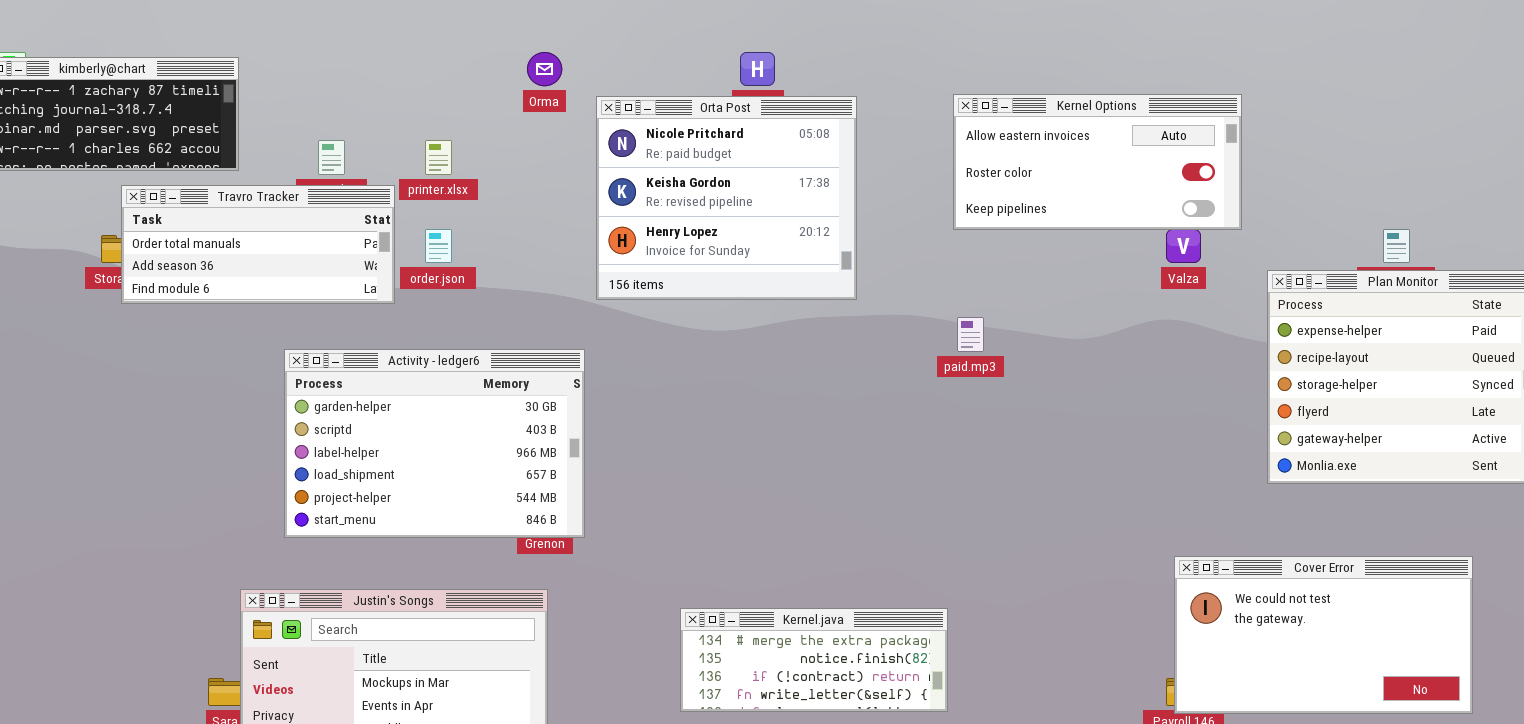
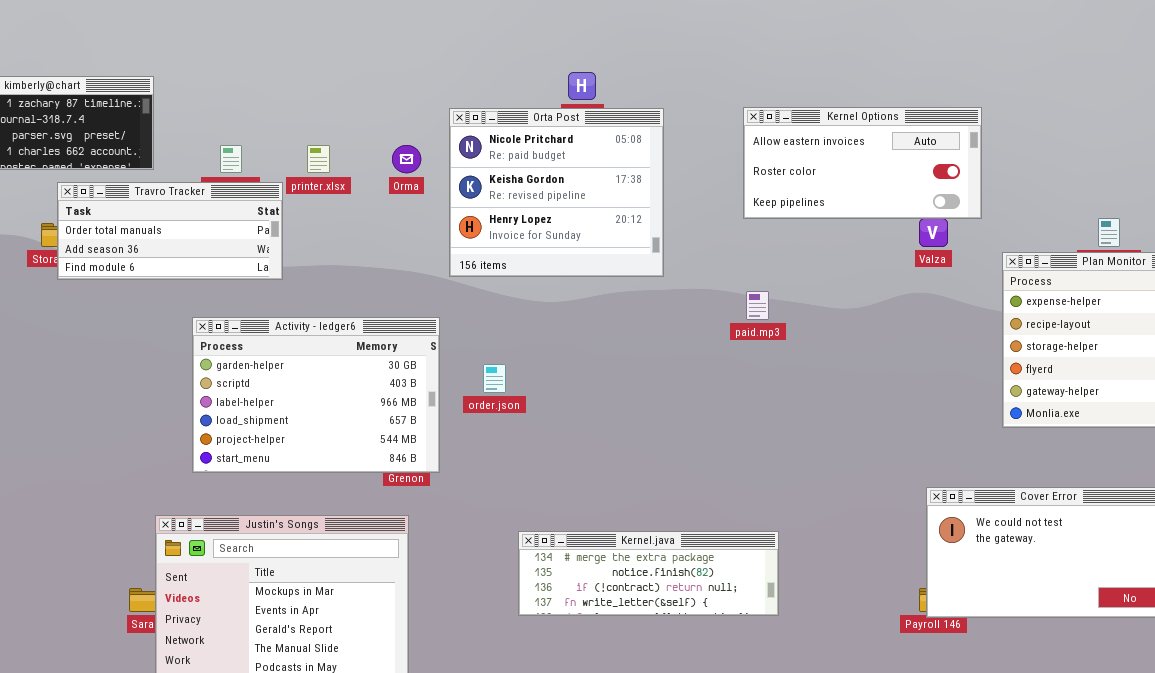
Orma: [527,52,562,86] -> [392,145,421,173], moved
order.json: [425,229,452,263] -> [483,364,506,393], moved
Kernel.java: [680,608,948,712] -> [518,531,779,616], resized

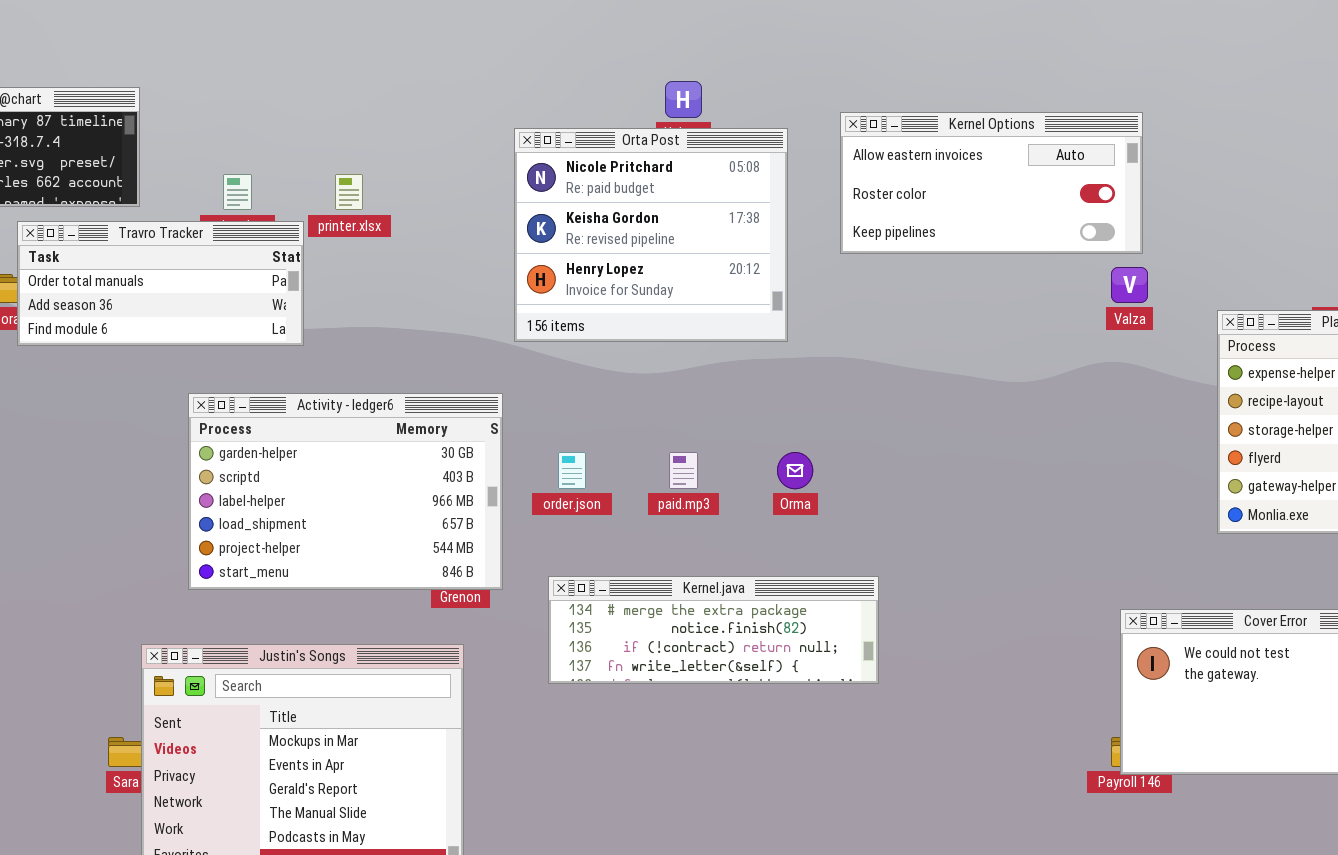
Kernel Options: [743,107,982,219] -> [840,112,1143,254], moved
Orma: [392,145,421,173] -> [777,452,813,489], moved
paid.mp3: [746,291,769,320] -> [669,452,698,489], moved
Kernel.java: [518,531,779,616] -> [548,576,879,684], moved

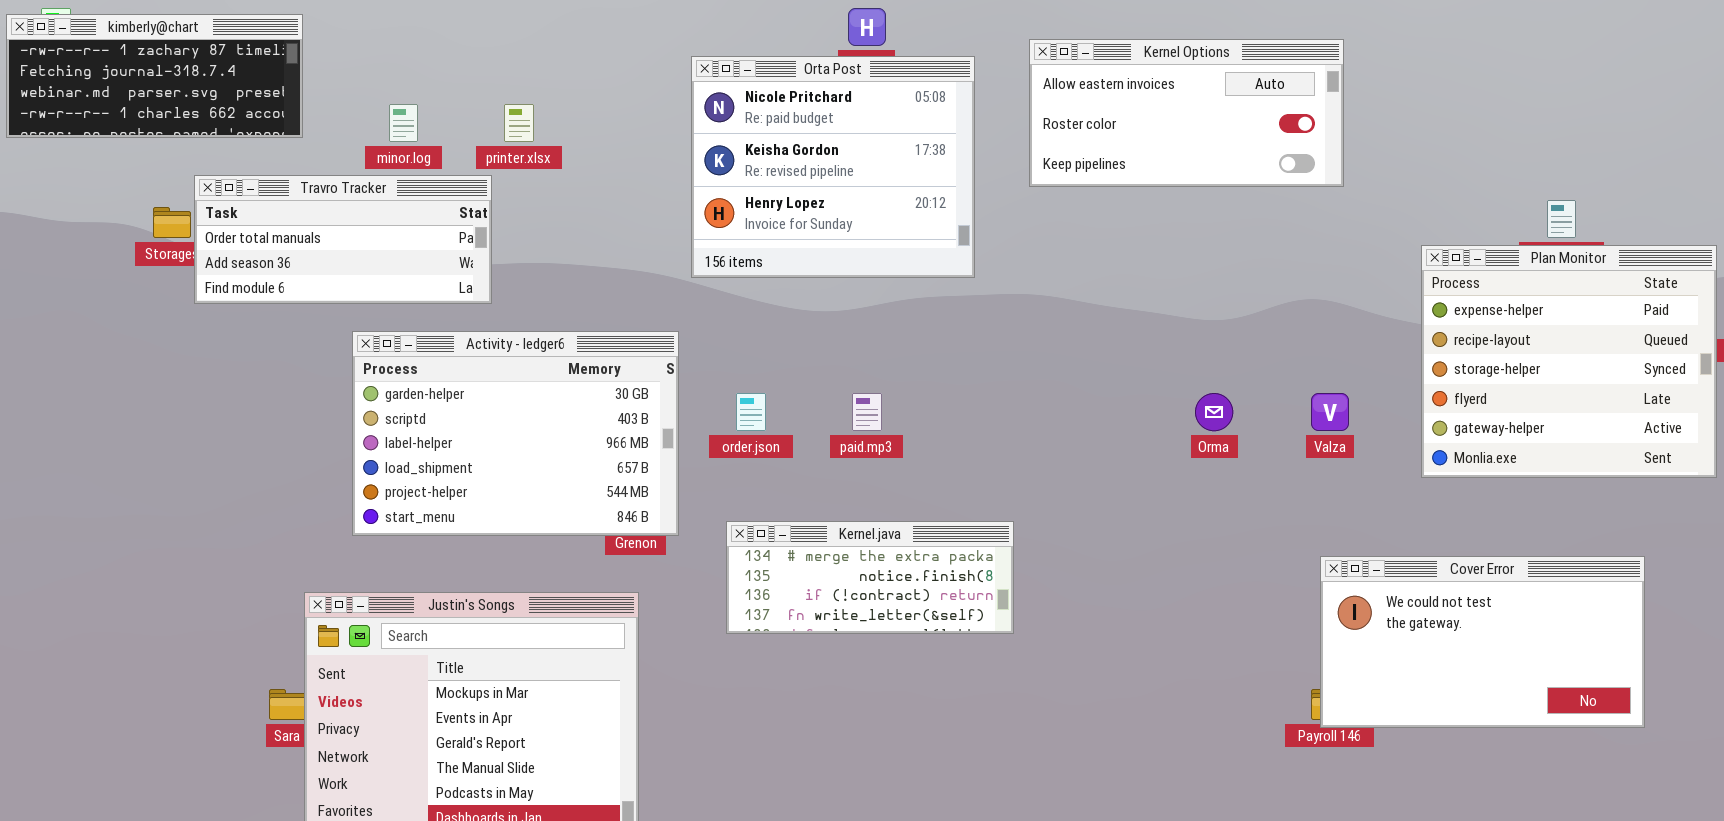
Travro Tracker: [17,221,304,346] -> [194,175,492,304], moved
Valza: [1111,267,1148,303] -> [1311,393,1349,431], moved
Orma: [777,452,813,489] -> [1195,393,1233,431], moved
Kernel.java: [548,576,879,684] -> [726,521,1014,634], resized

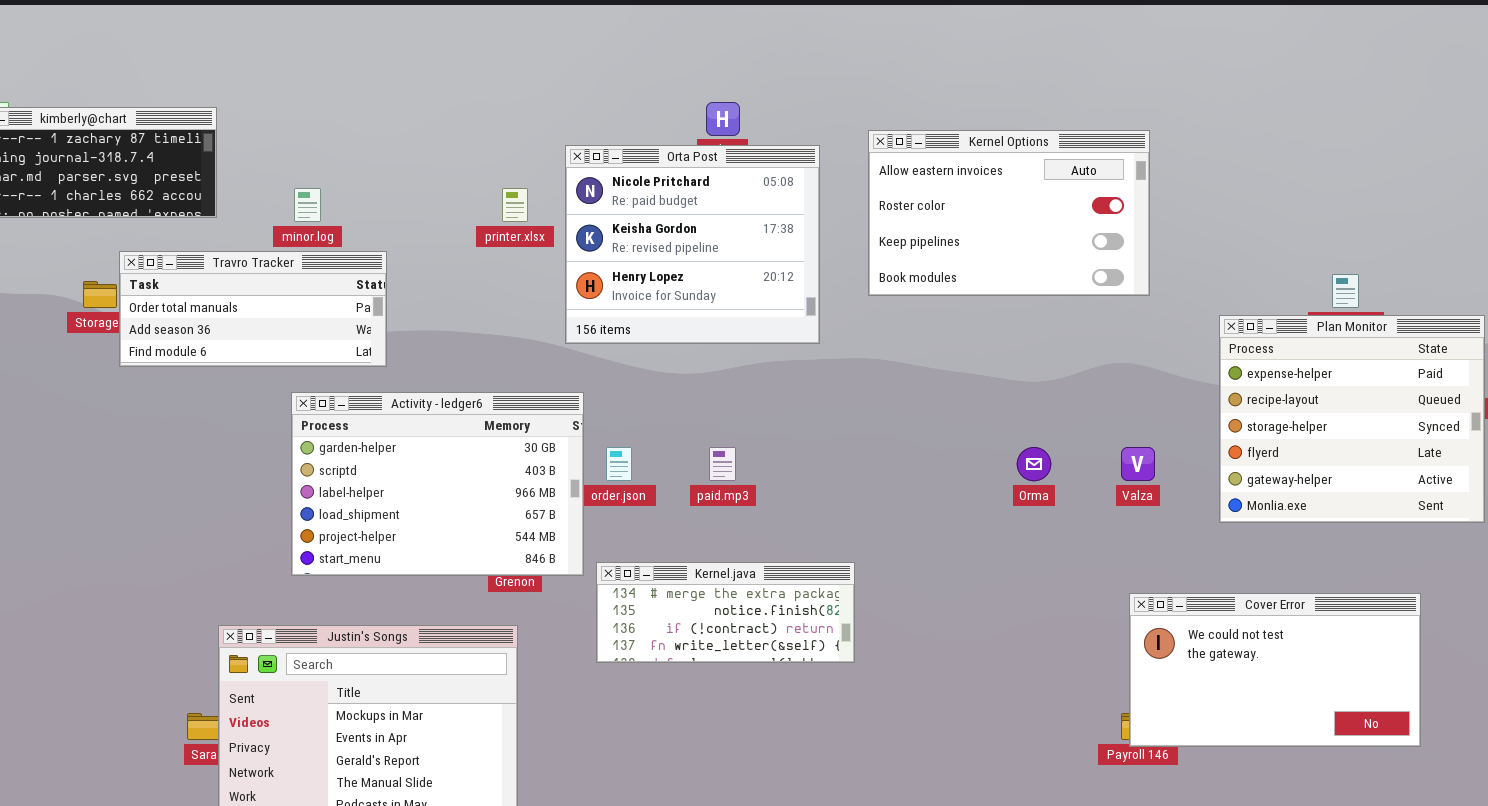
Kernel Options: [1029,39,1344,187] -> [868,130,1150,296], resized
printer.xlsx: [504,104,534,142] -> [502,188,528,222], moved
Activity - ledger6: [352,331,679,536] -> [291,392,584,576], moved

